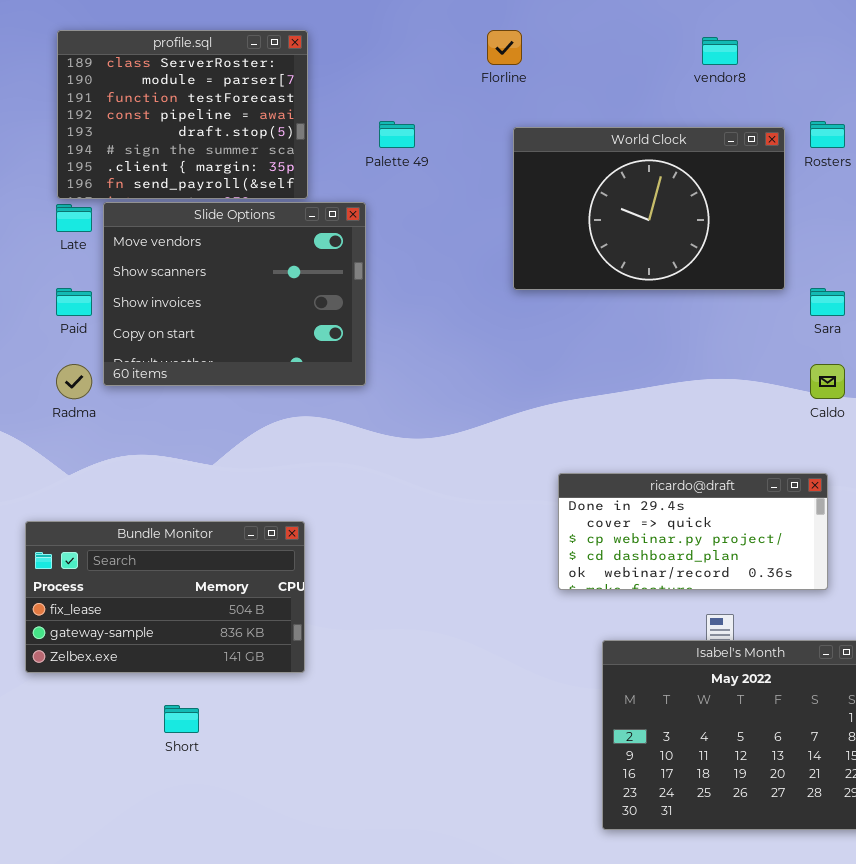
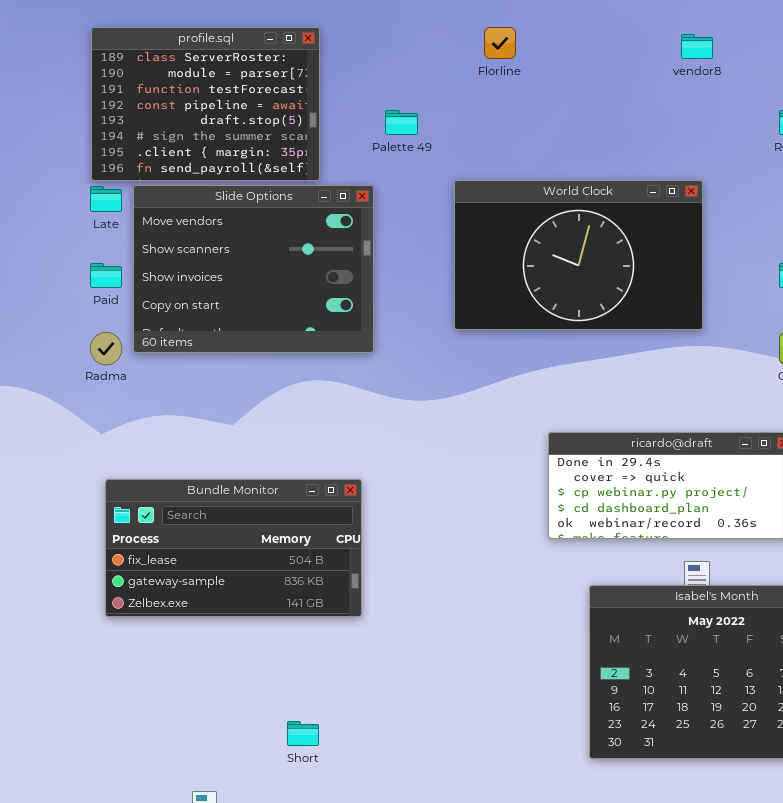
World Clock: [513,127,785,290] -> [454,180,703,330], moved
Bundle Monitor: [25,521,305,673] -> [105,479,362,617], moved
Short: [164,705,199,733] -> [287,721,319,746], moved

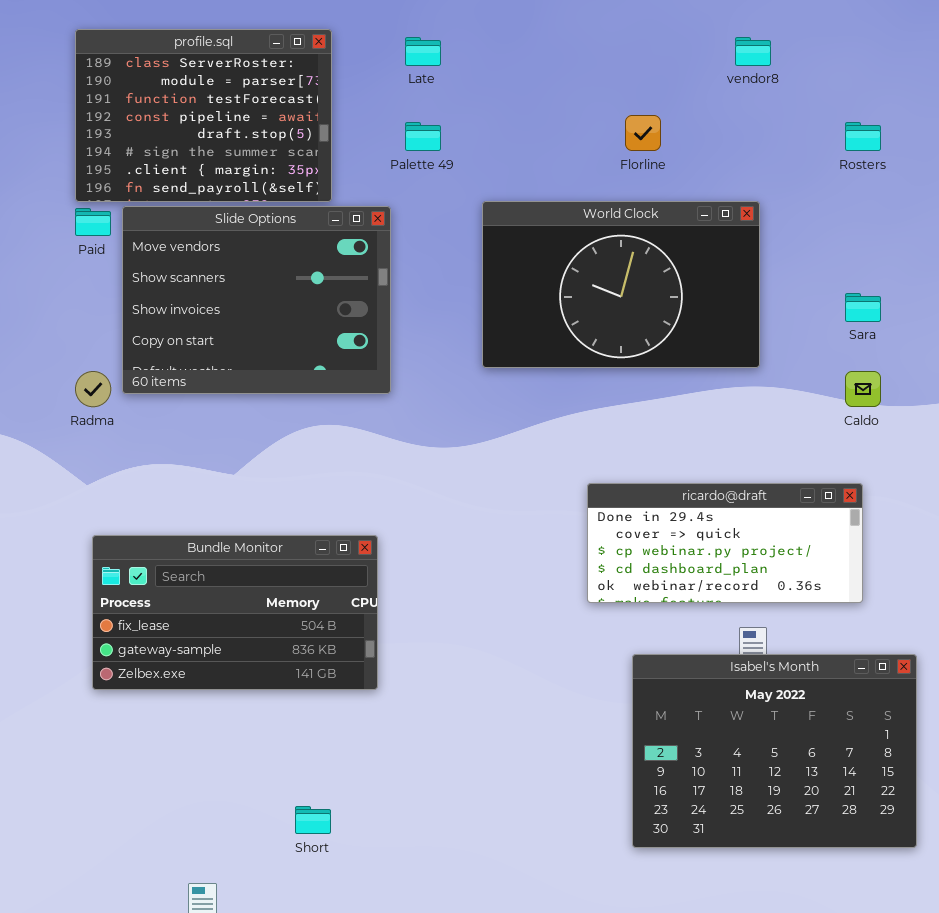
Florline: [484,27,516,59] -> [625,115,661,151], moved
Late: [90,186,122,212] -> [405,37,441,66], moved
Paid: [90,263,122,288] -> [75,208,111,236], moved

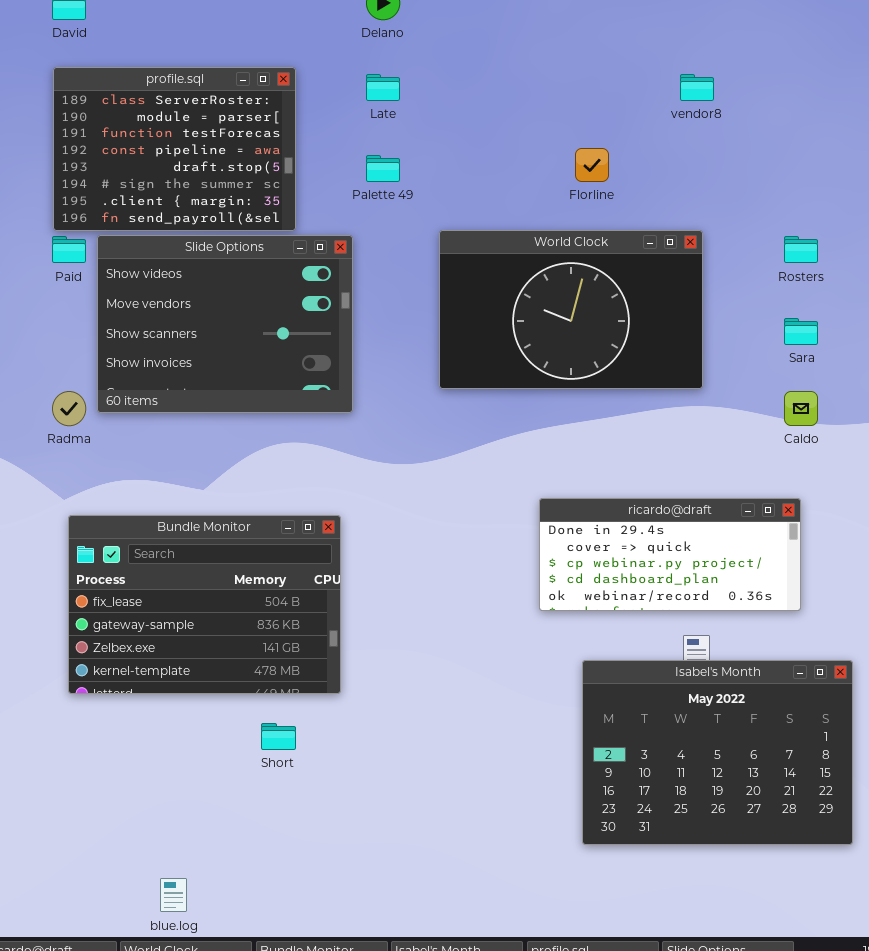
Rosters: [845,122,881,151] -> [784,236,818,263], moved
Slide Options: [122,206,391,394] -> [97,235,353,413], scrolled up 1 row
Bundle Monitor: [92,535,378,690] -> [68,515,341,694], resized
Short: [295,806,331,834] -> [261,723,296,750], moved

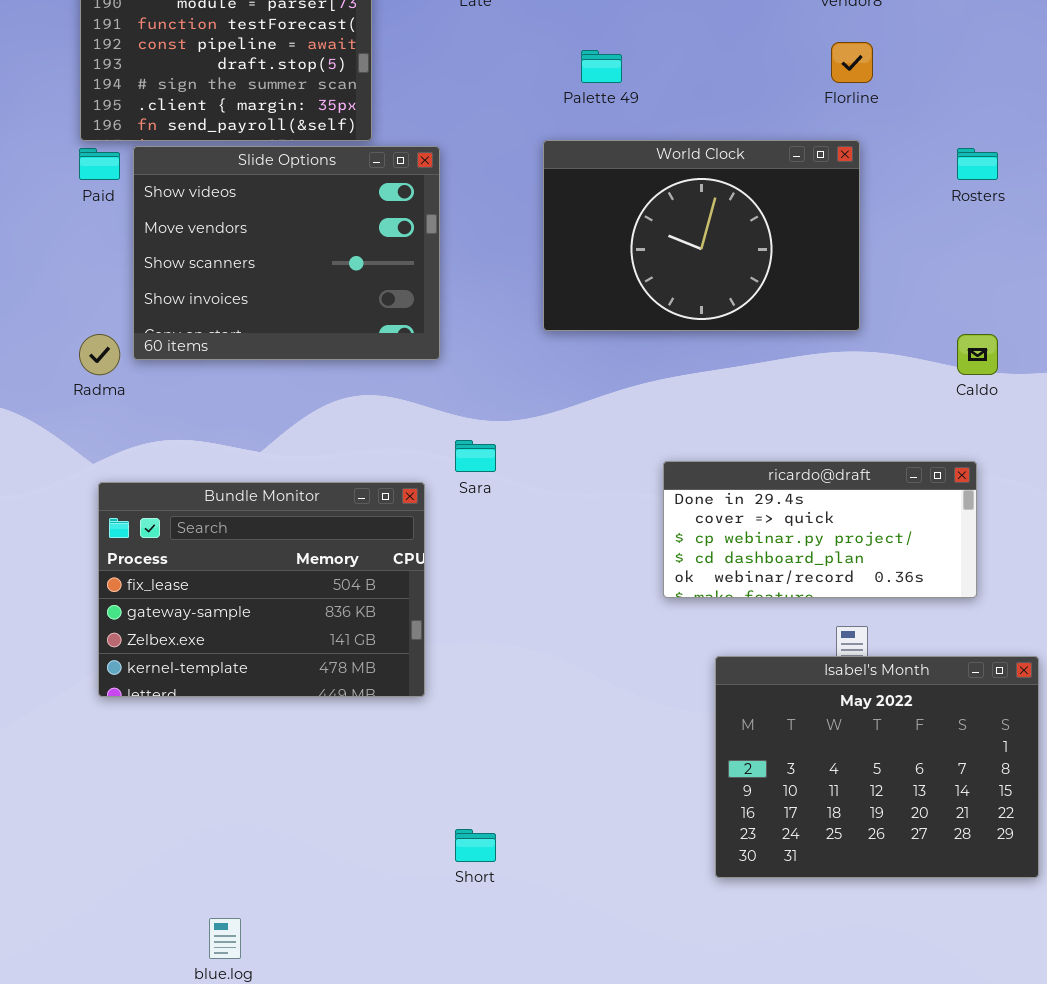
Florline: [575,148,609,182] -> [831,42,873,83], moved
Palette 49: [366,155,400,182] -> [581,50,622,83], moved
Sara: [784,318,818,345] -> [455,440,496,472], moved
Short: [261,723,296,750] -> [455,829,496,862], moved

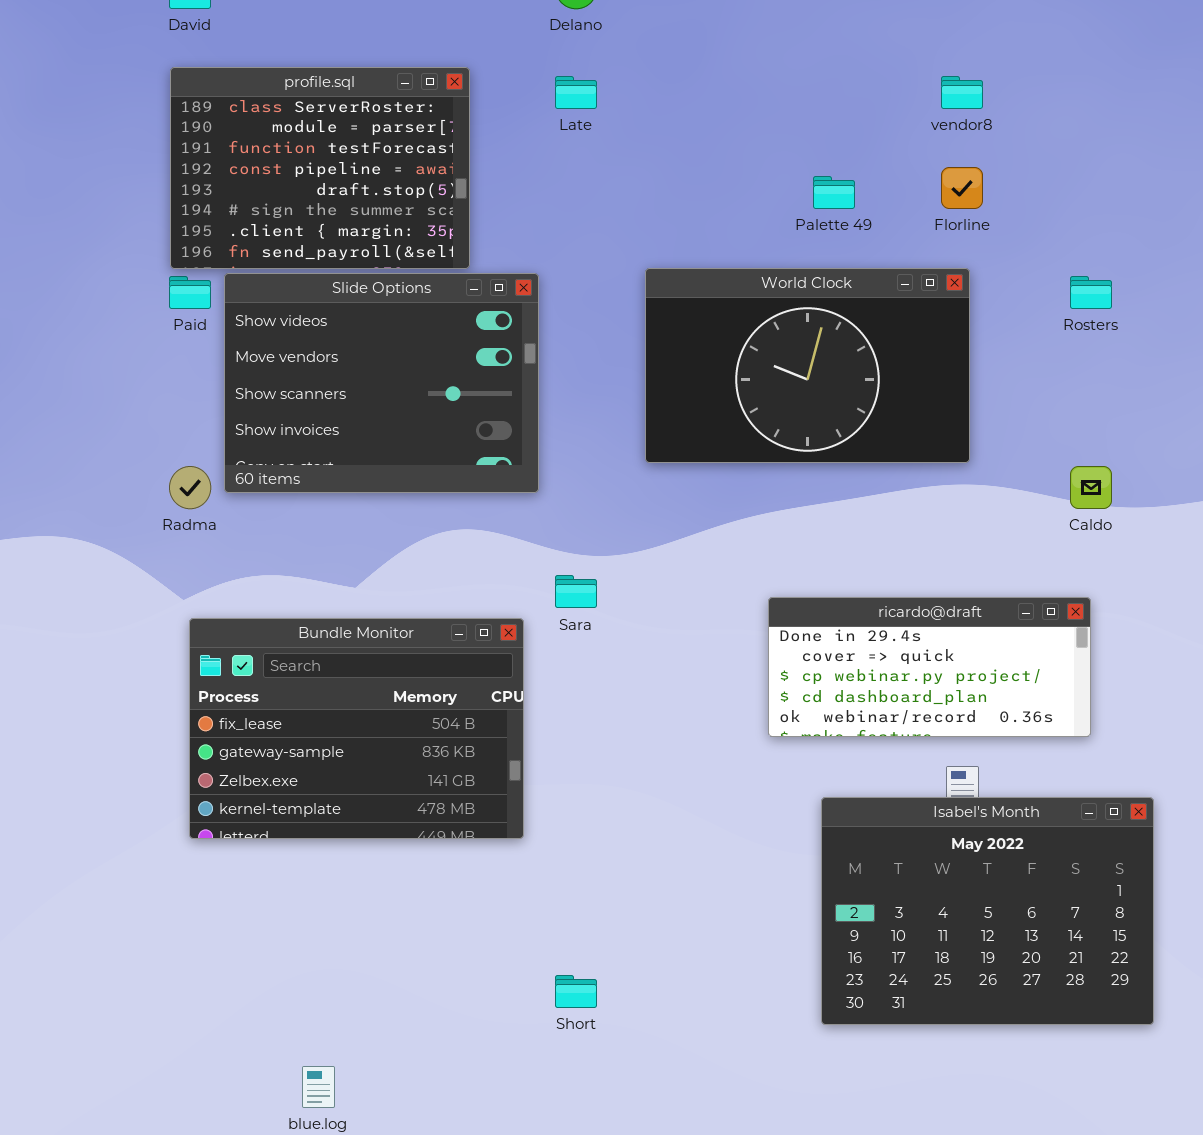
Palette 49: [581,50,622,83] -> [813,176,855,209], moved

